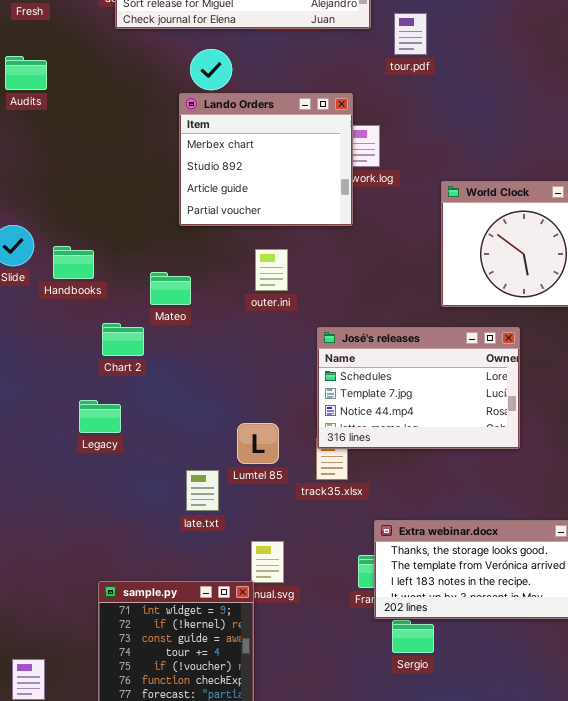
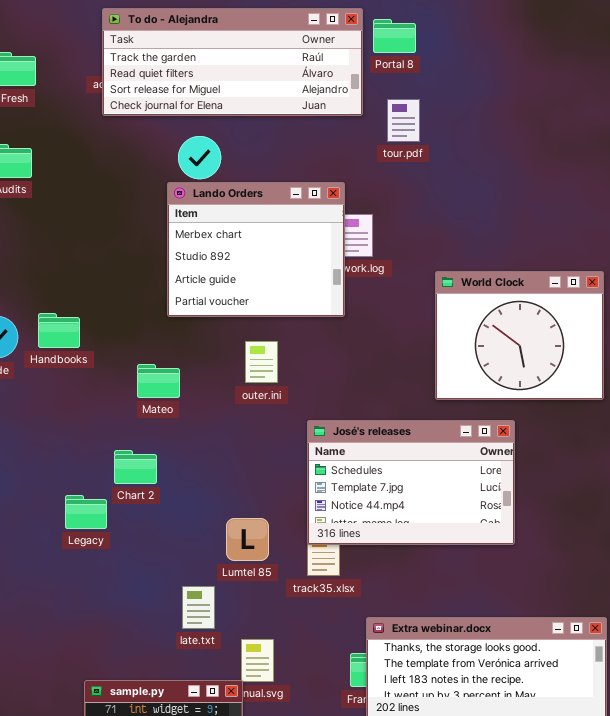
Handbooks: [53,246,94,279] -> [38,313,80,348], moved
Chart 2: [102,323,144,356] -> [114,450,157,484], moved
late.txt: [186,470,219,511] -> [182,586,215,629], moved

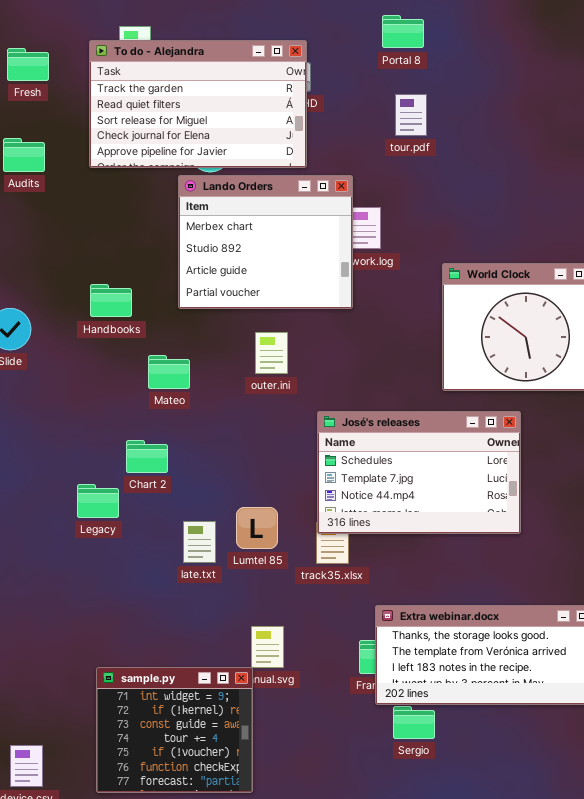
To do - Alejandra: [102,8,363,116] -> [89,40,307,168], moved, resized
Handbooks: [38,313,80,348] -> [90,284,132,317], moved
late.txt: [182,586,215,629] -> [183,521,216,563], moved

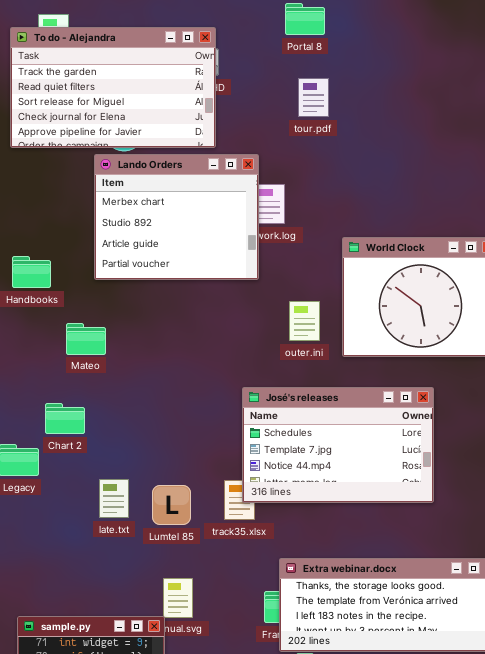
outer.ini: [255,332,288,374] -> [289,301,320,341], moved
José's releases: [317,411,521,534] -> [242,387,434,503], moved
Lumtel 85: [236,507,278,549] -> [152,485,191,525], moved

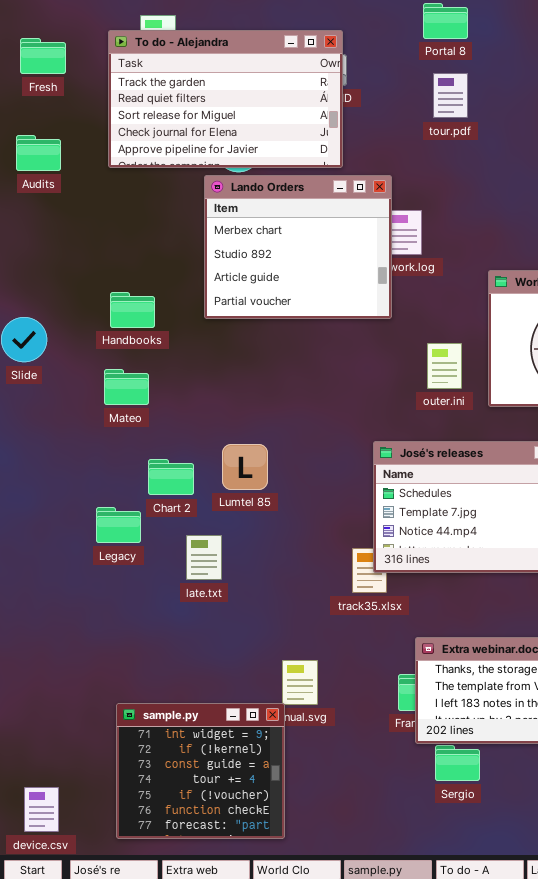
tour.pdf: [298,78,329,117] -> [433,73,468,118], moved
Mateo: [66,323,106,355] -> [104,369,149,405], moved
late.txt: [99,479,129,518] -> [186,535,222,580], moved
Lumtel 85: [152,485,191,525] -> [222,444,268,490], moved

